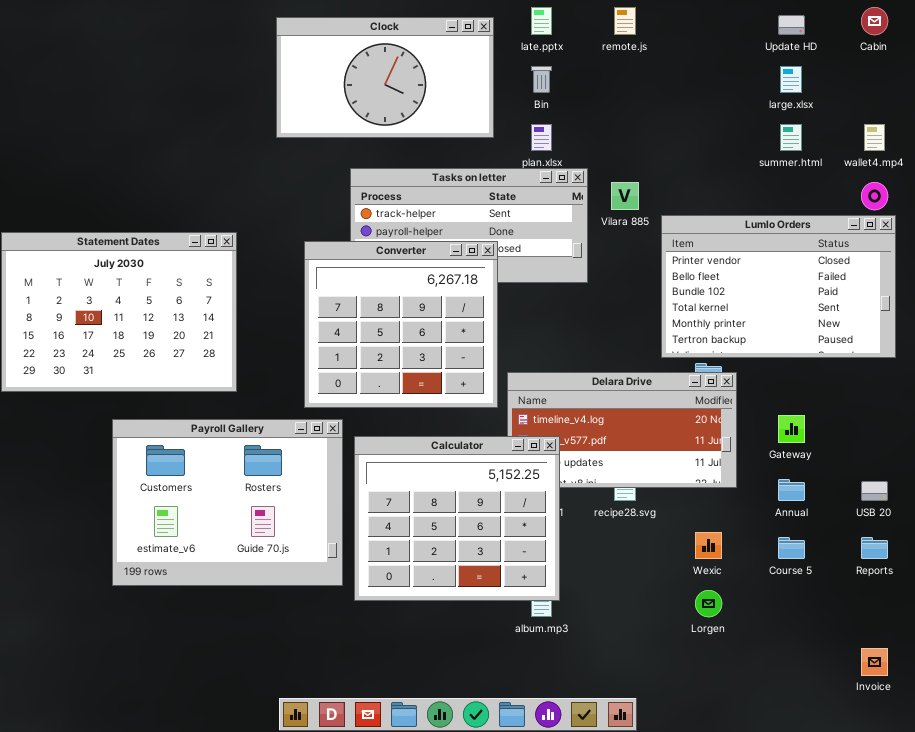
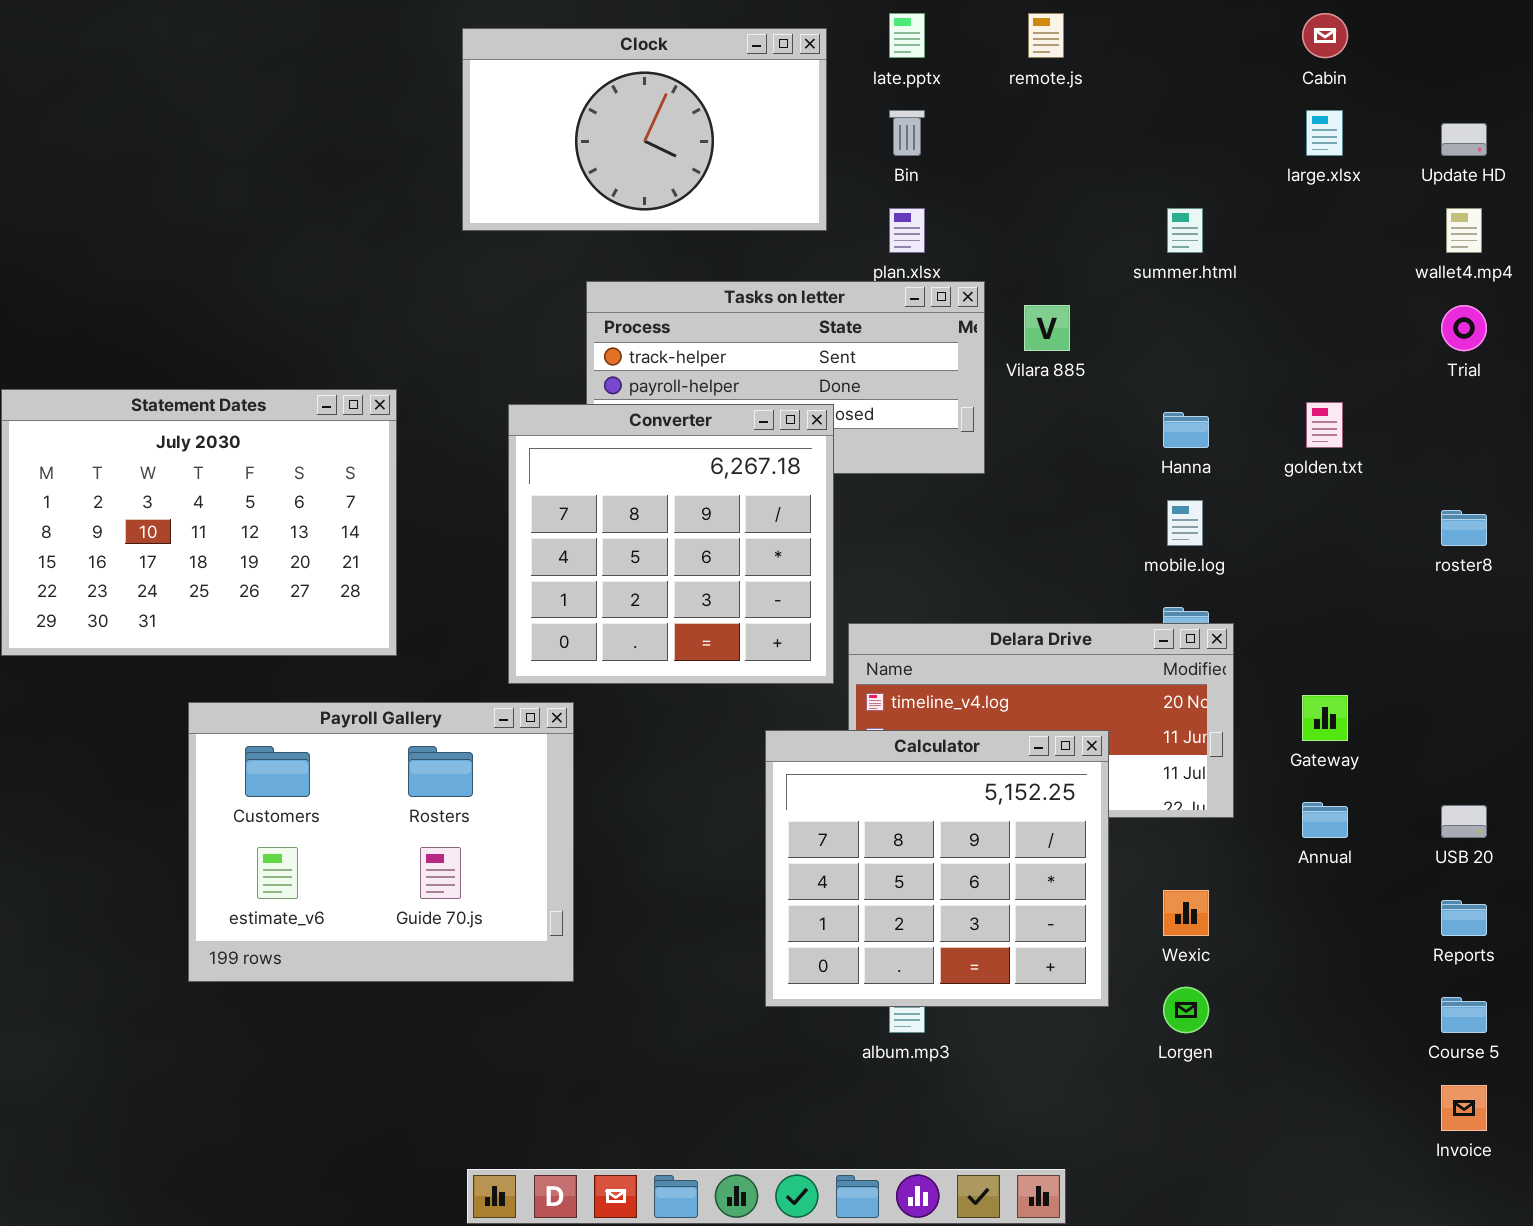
Cabin: [861,7,888,35] -> [1302,13,1348,58], moved
Update HD: [778,15,805,35] -> [1441,123,1487,156], moved
summer.html: [780,124,802,151] -> [1167,208,1203,253], moved
Lumlo Orders: [661,215,896,358] -> none, closed
Calculator: [354,436,560,601] -> [765,730,1109,1007], moved
Course 5: [778,537,805,559] -> [1441,997,1487,1033], moved

